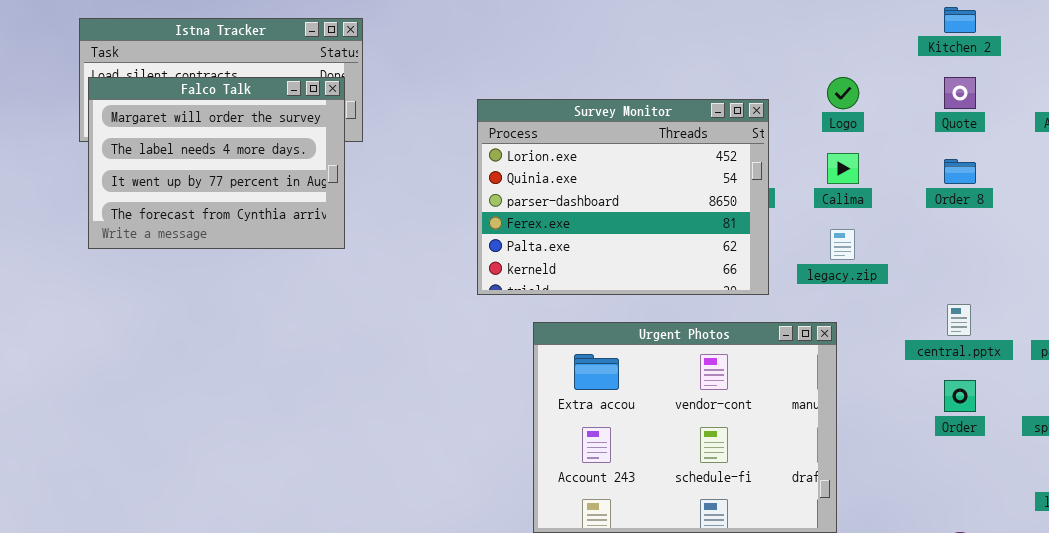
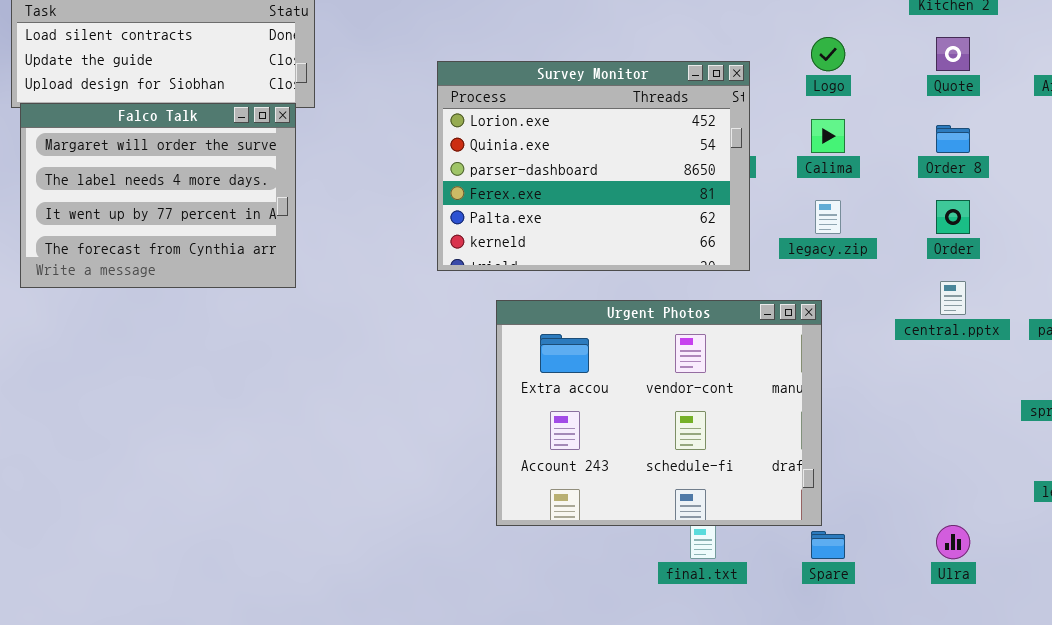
Falco Talk: [88,77,345,249] -> [20,103,296,288], moved
Order: [944,380,976,412] -> [936,200,970,234], moved

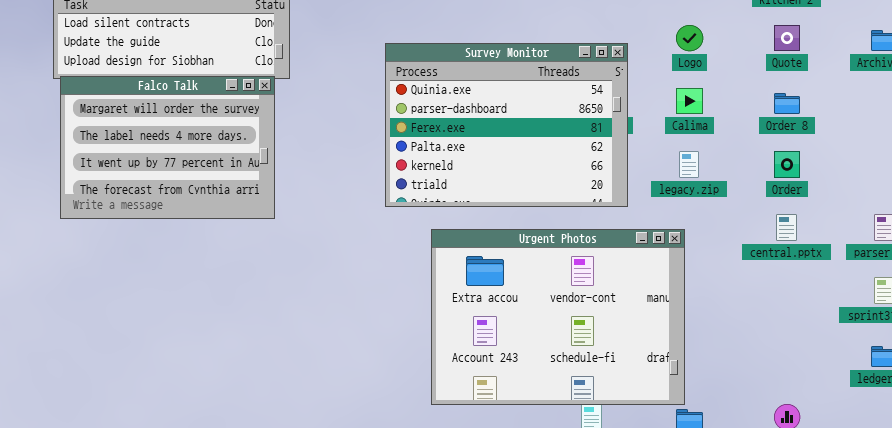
Survey Monitor: [437,61,750,271] -> [385,43,628,207], scrolled down 1 row

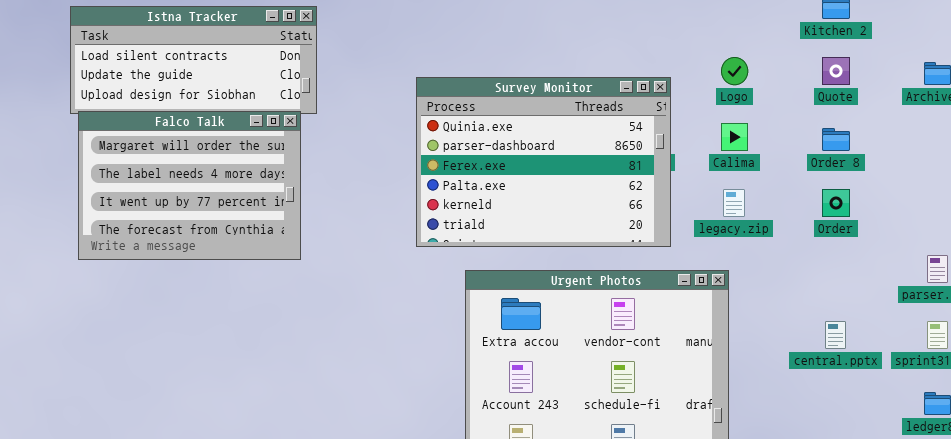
central.pptx: [776,214,797,241] -> [825,321,846,349], moved

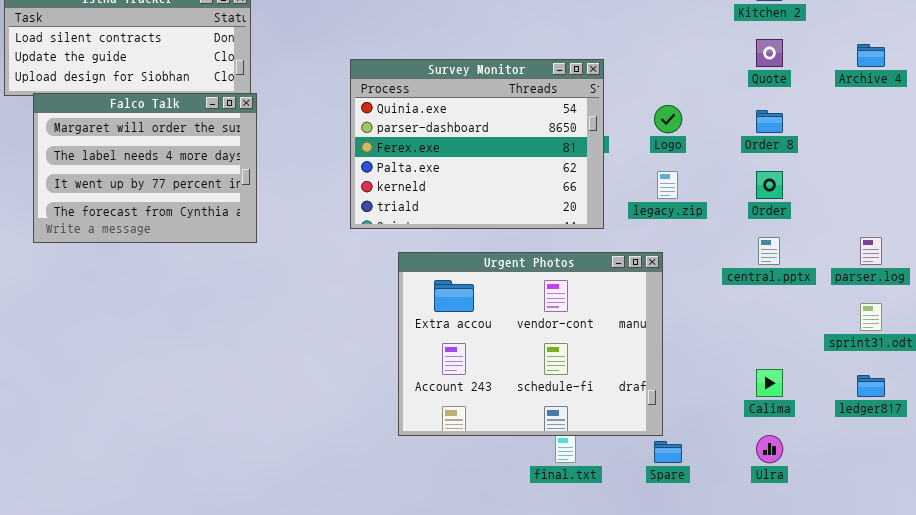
Logo: [721,57,748,85] -> [654,105,682,133], moved
Falco Talk: [78,111,301,260] -> [33,93,257,243], moved
Calima: [721,123,748,151] -> [756,369,783,397], moved
central.pptx: [825,321,846,349] -> [758,237,780,265], moved

